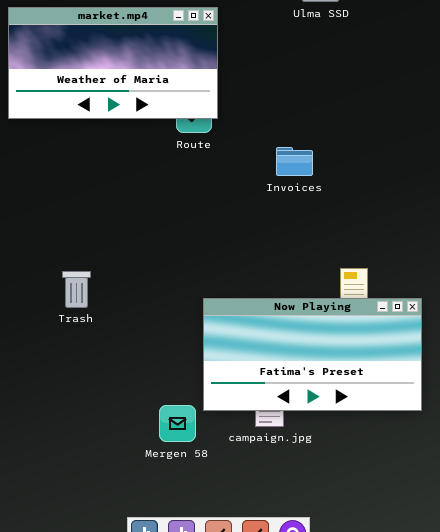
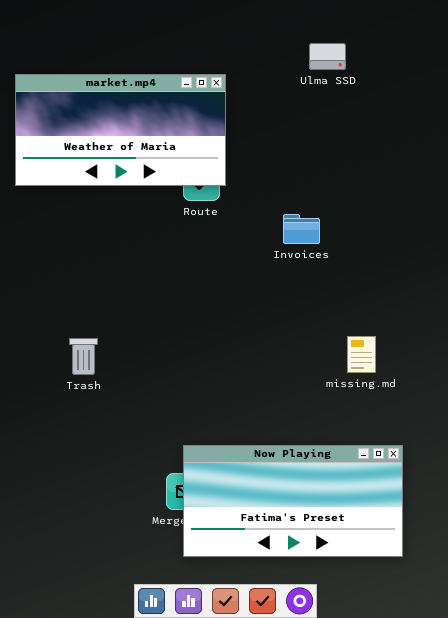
Now Playing: [203,298,422,411] -> [183,445,403,557], moved

